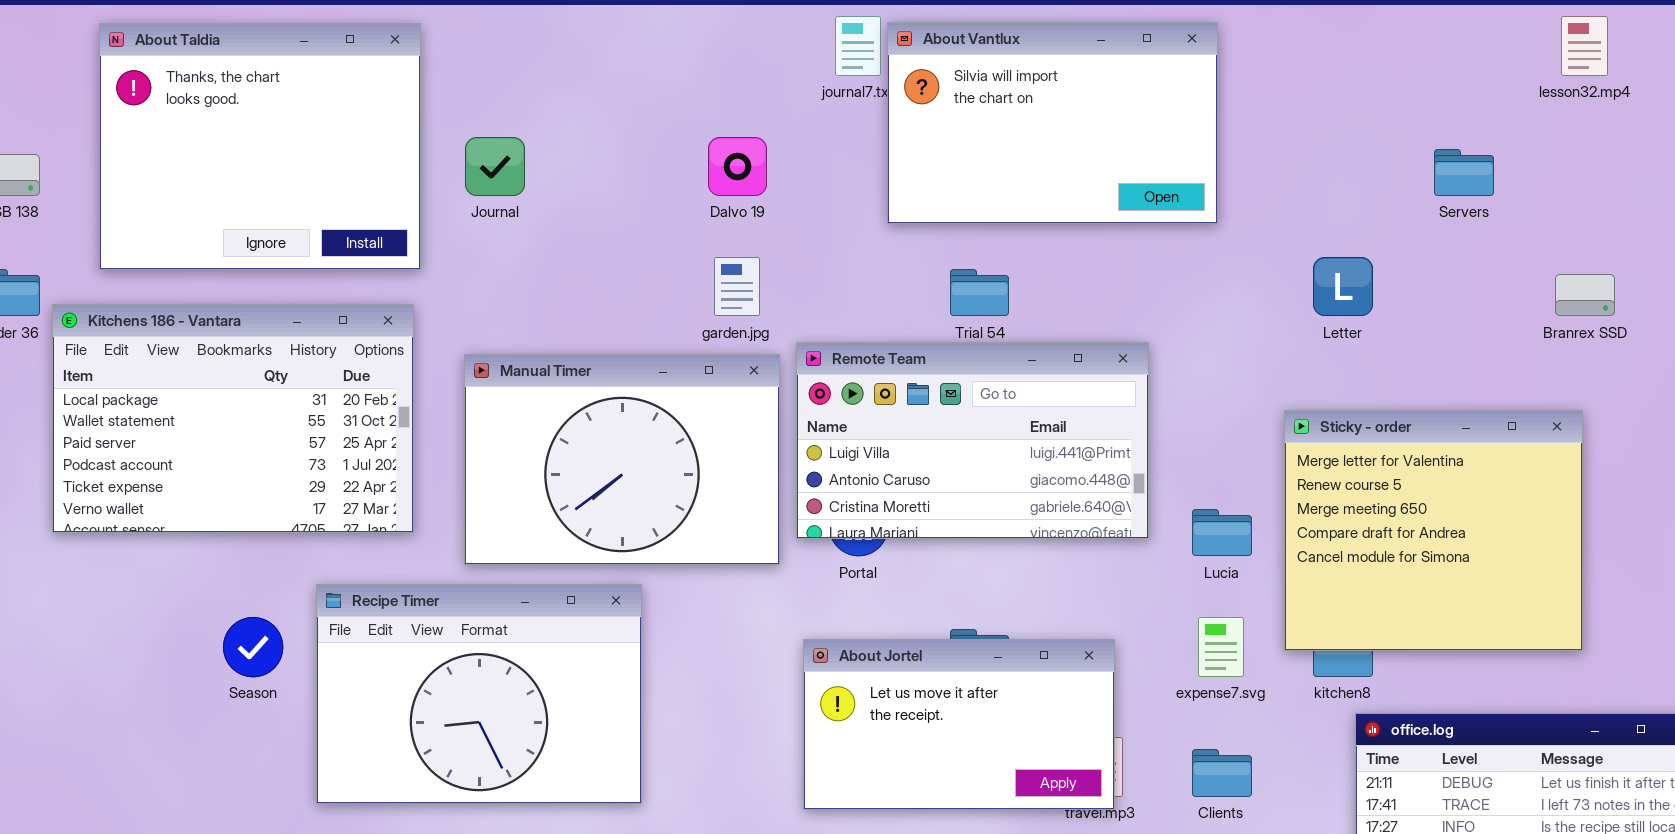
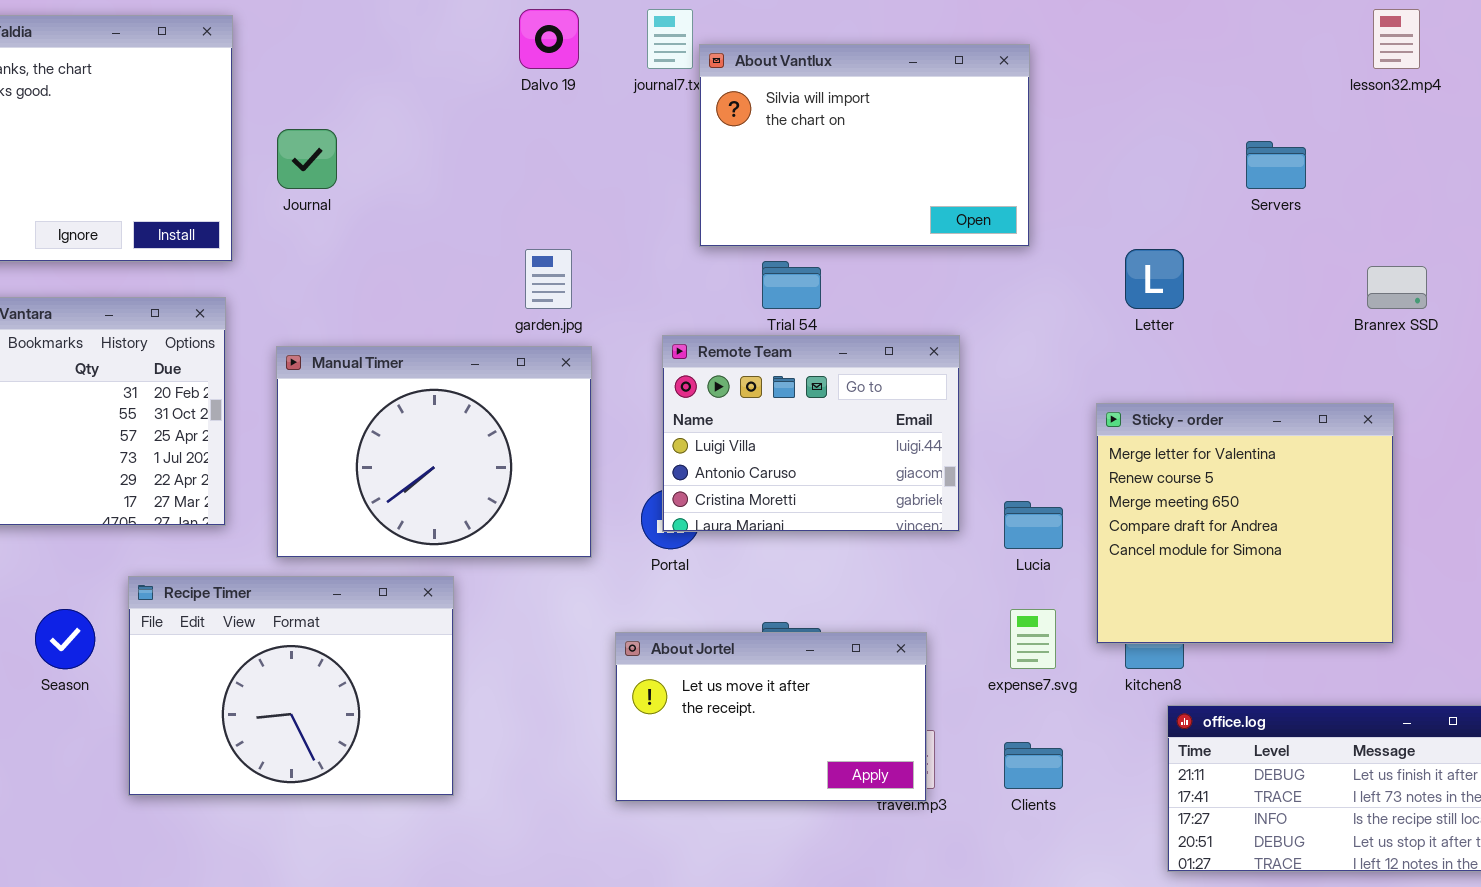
About Vantlux: [887,22,1218,224] -> [699,44,1030,247], moved
Dalvo 19: [708,137,767,196] -> [519,9,579,69], moved
Remote Team: [796,342,1149,539] -> [662,335,960,532], resized

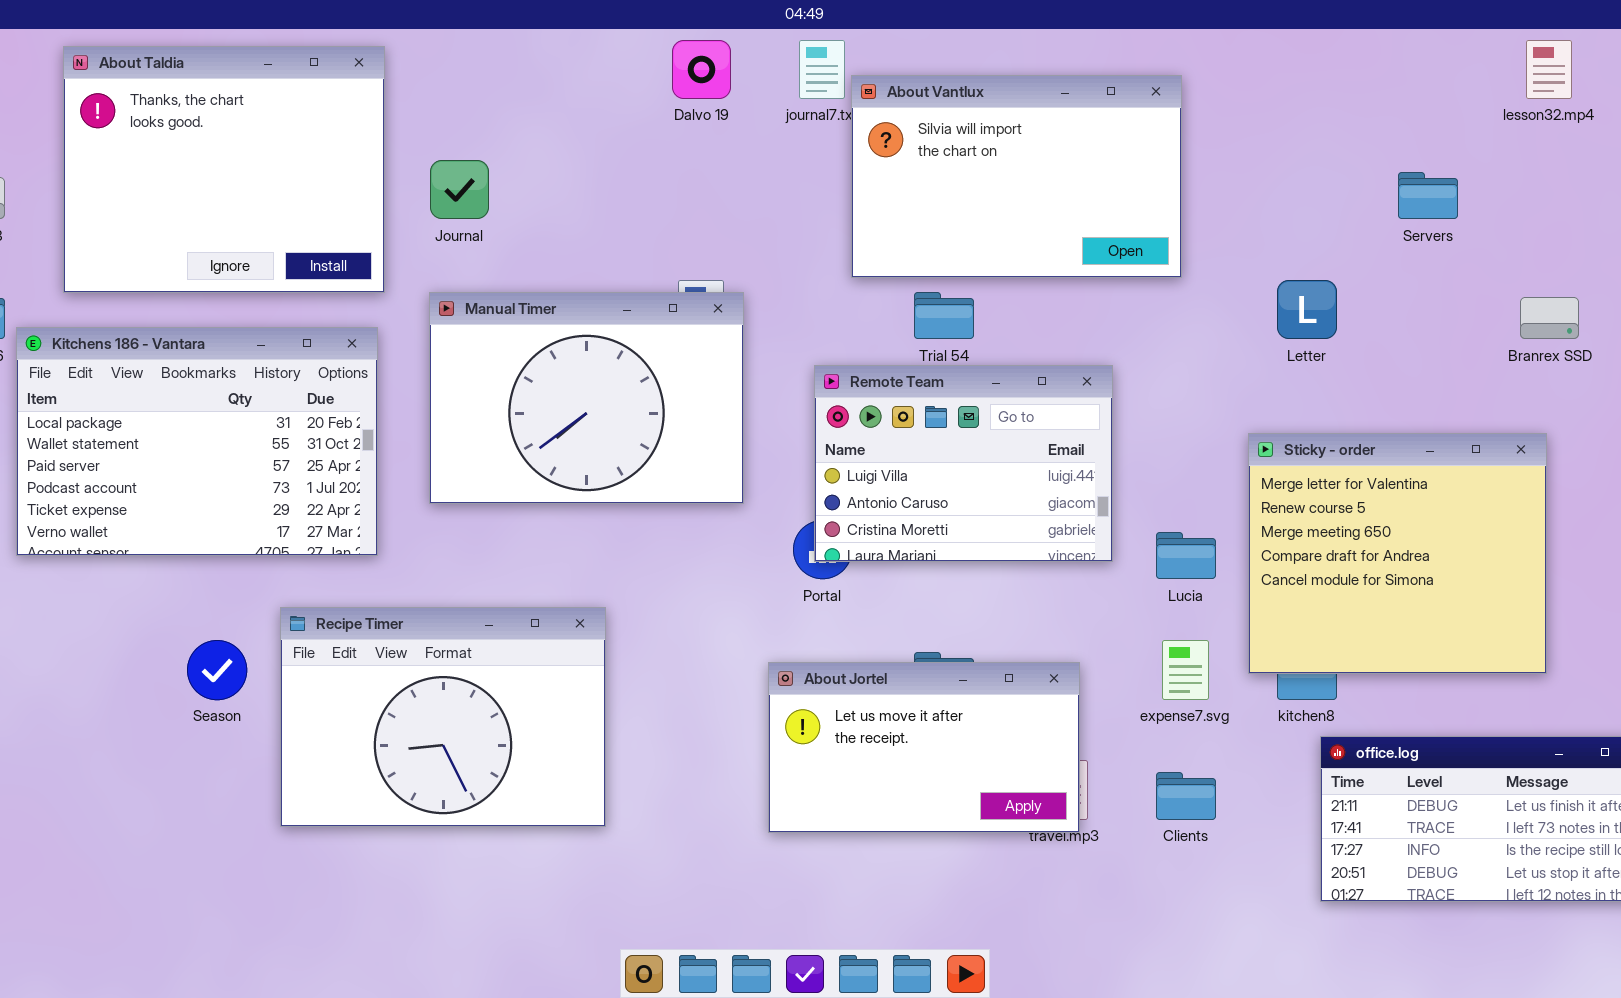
Manual Timer: [276,346,592,558] -> [429,292,744,504], moved

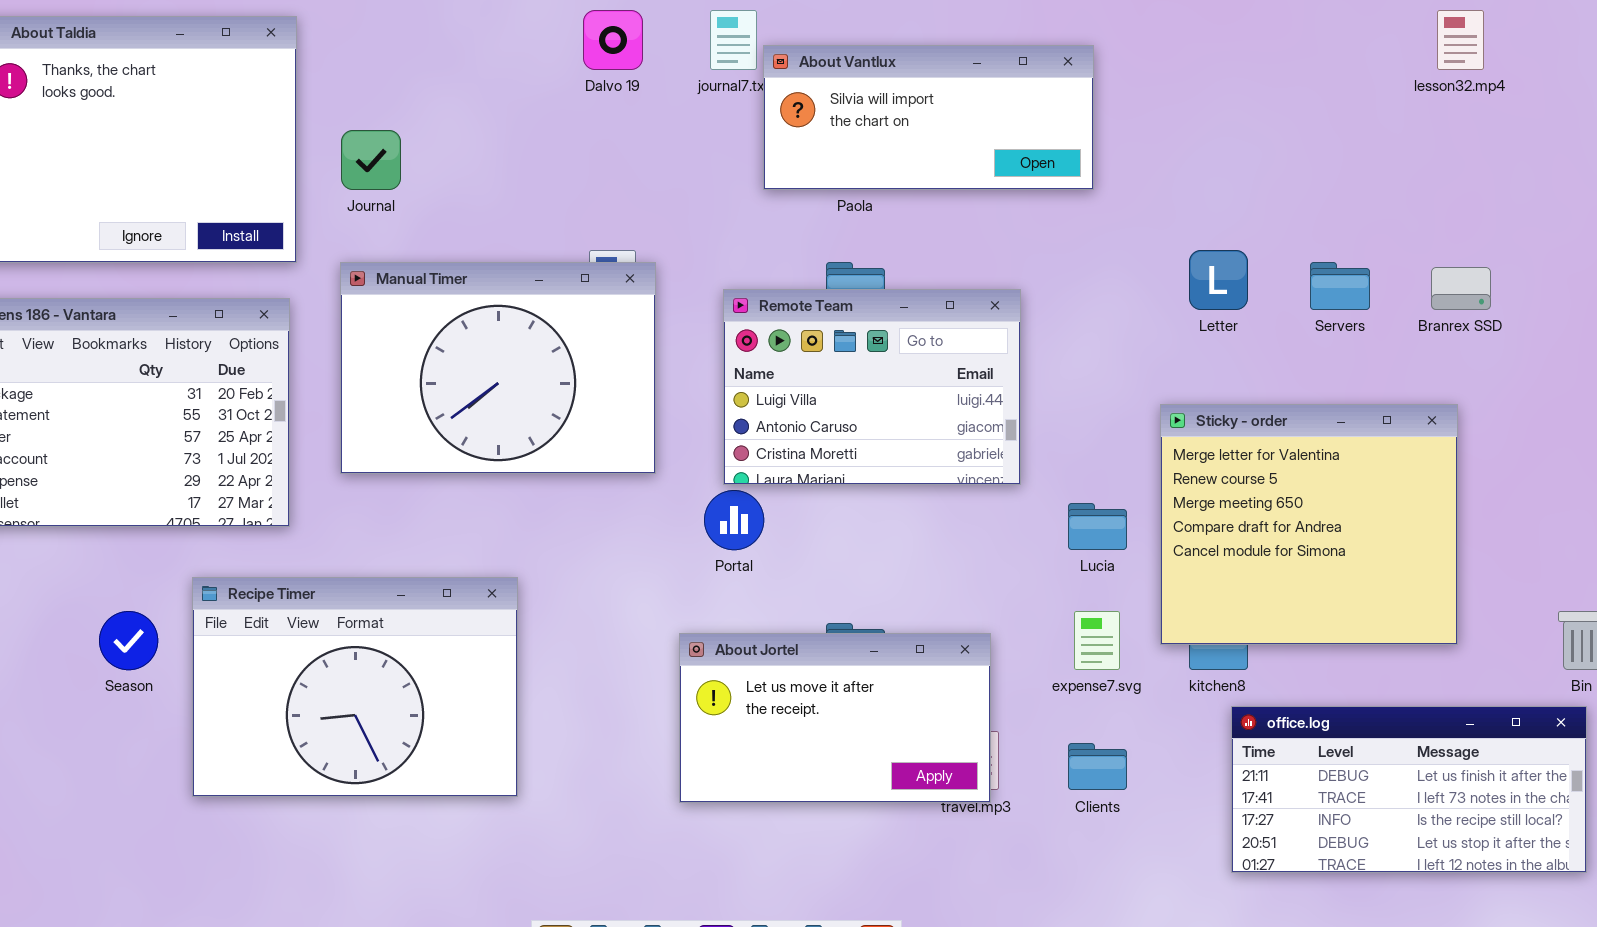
About Vantlux: [851,75,1182,278] -> [763,45,1094,190], resized
Servers: [1398,172,1458,219] -> [1310,262,1370,310], moved
Remote Team: [814,365,1113,562] -> [723,289,1021,485], moved

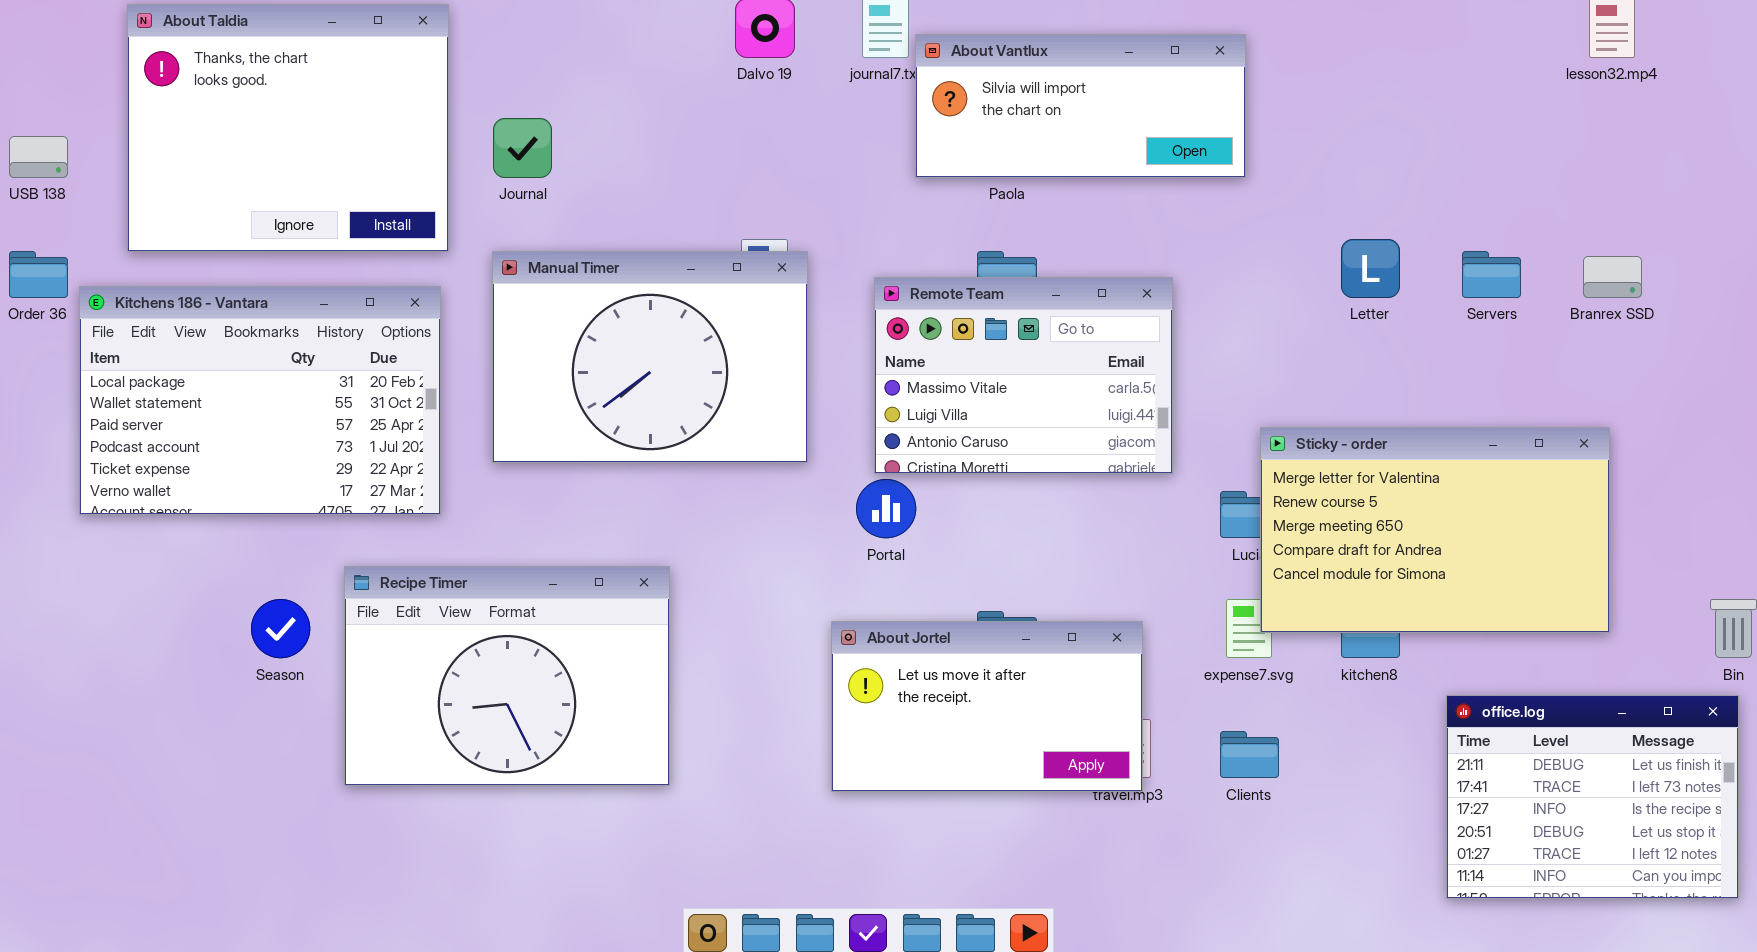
Remote Team: [723,289,1021,485] -> [874,277,1173,474], scrolled up 1 row
Sticky - order: [1160,404,1458,645] -> [1260,427,1610,633], resized
office.log: [1231,706,1587,873] -> [1446,695,1739,899], resized

